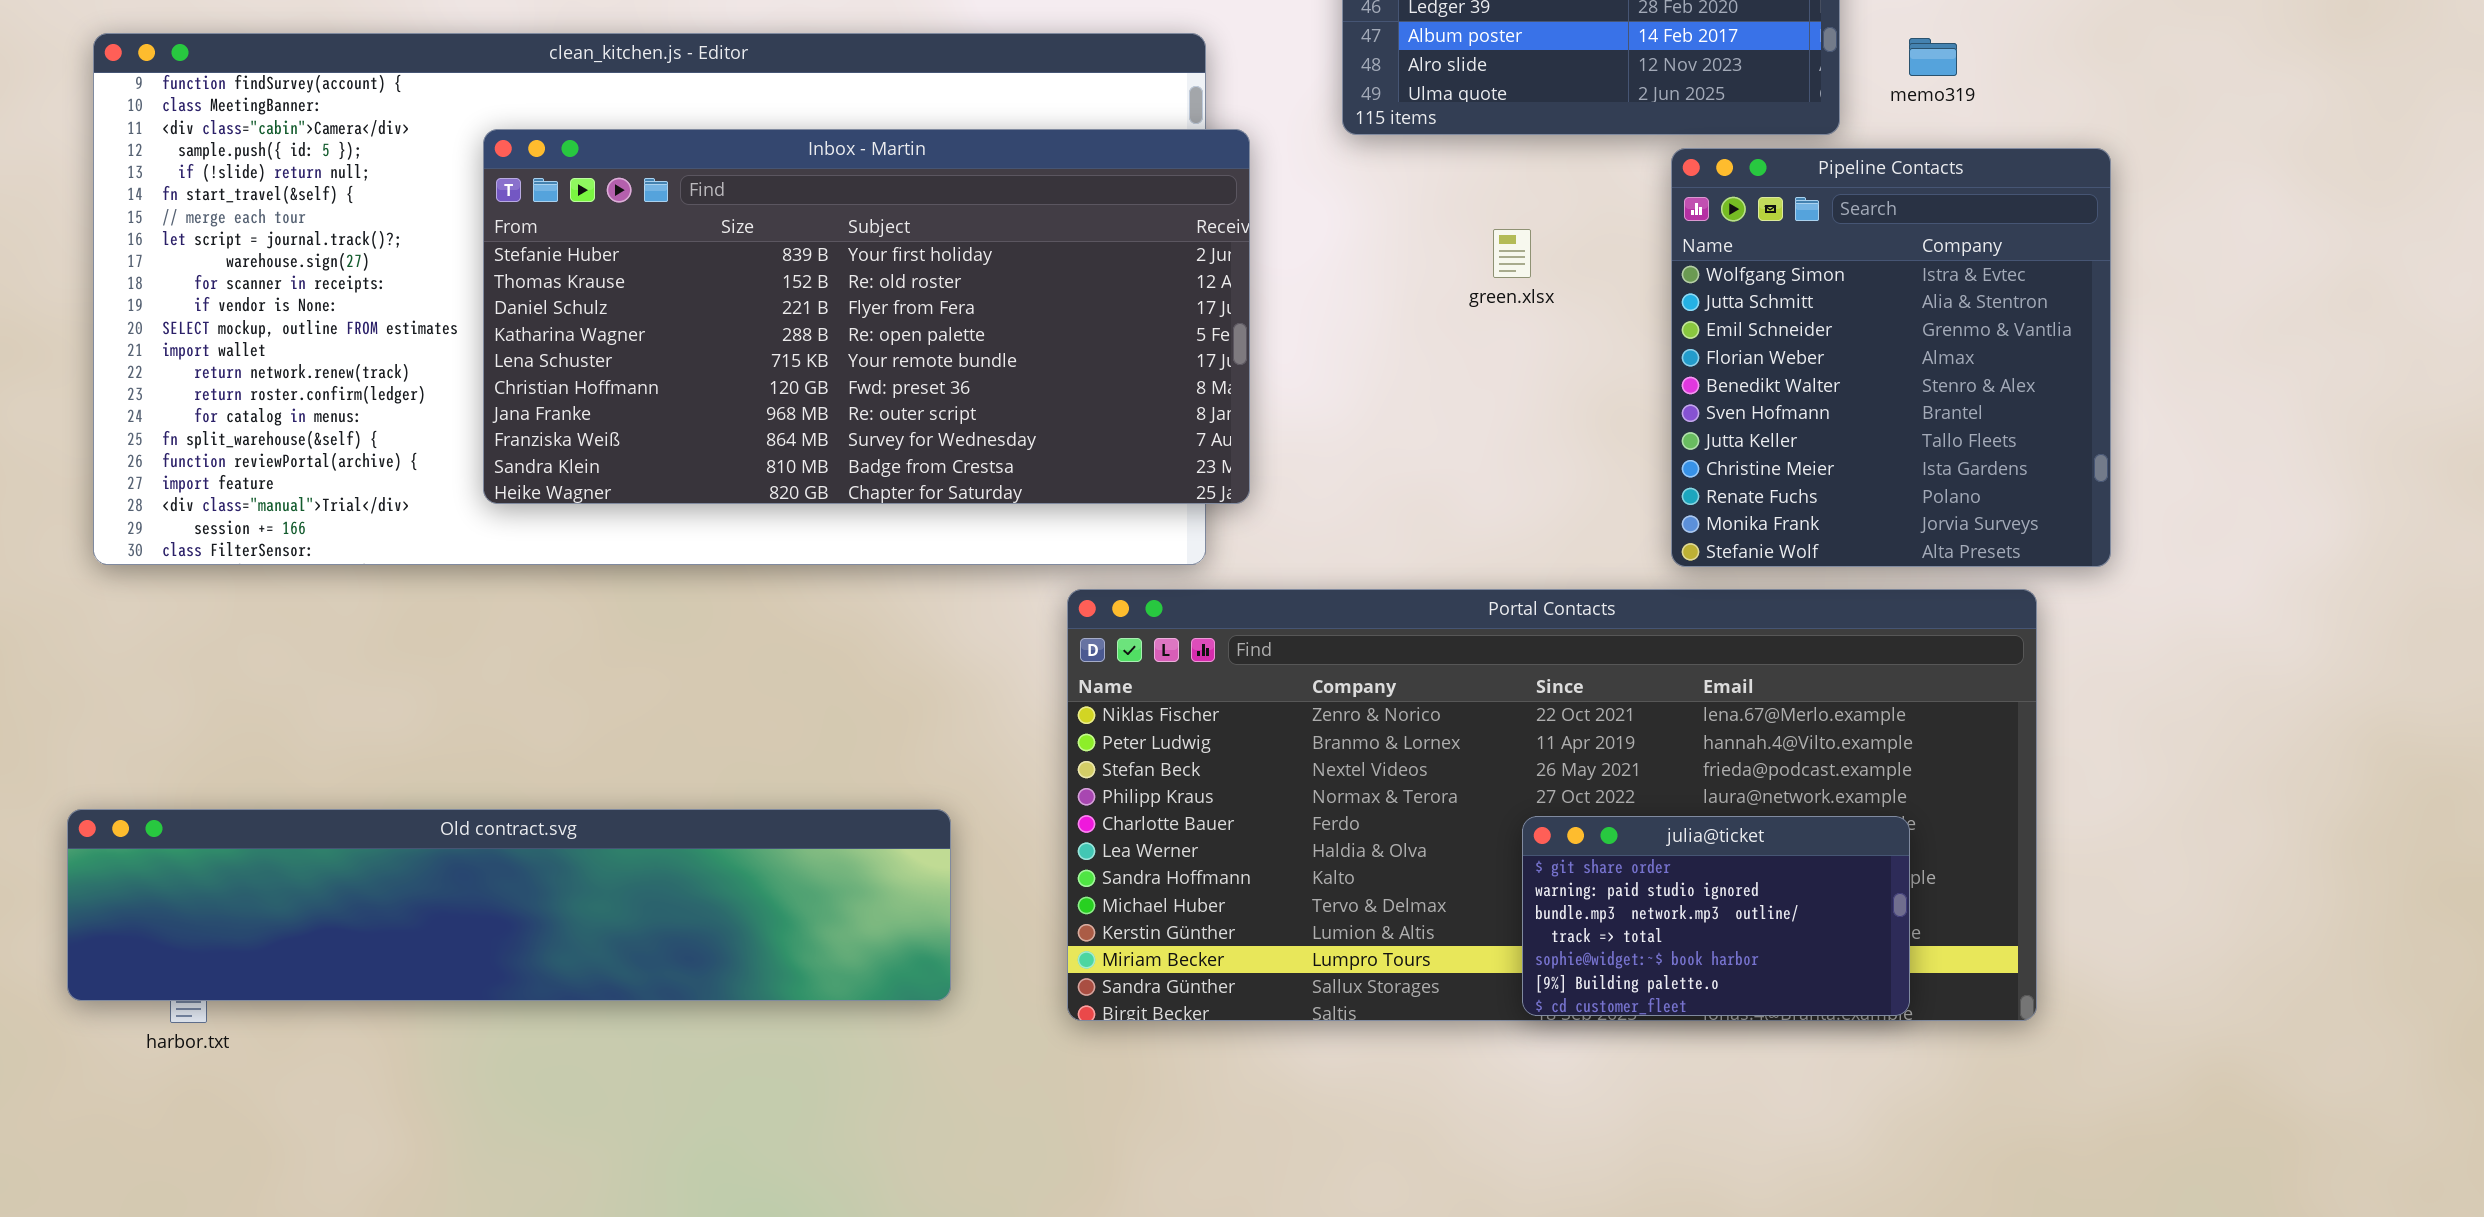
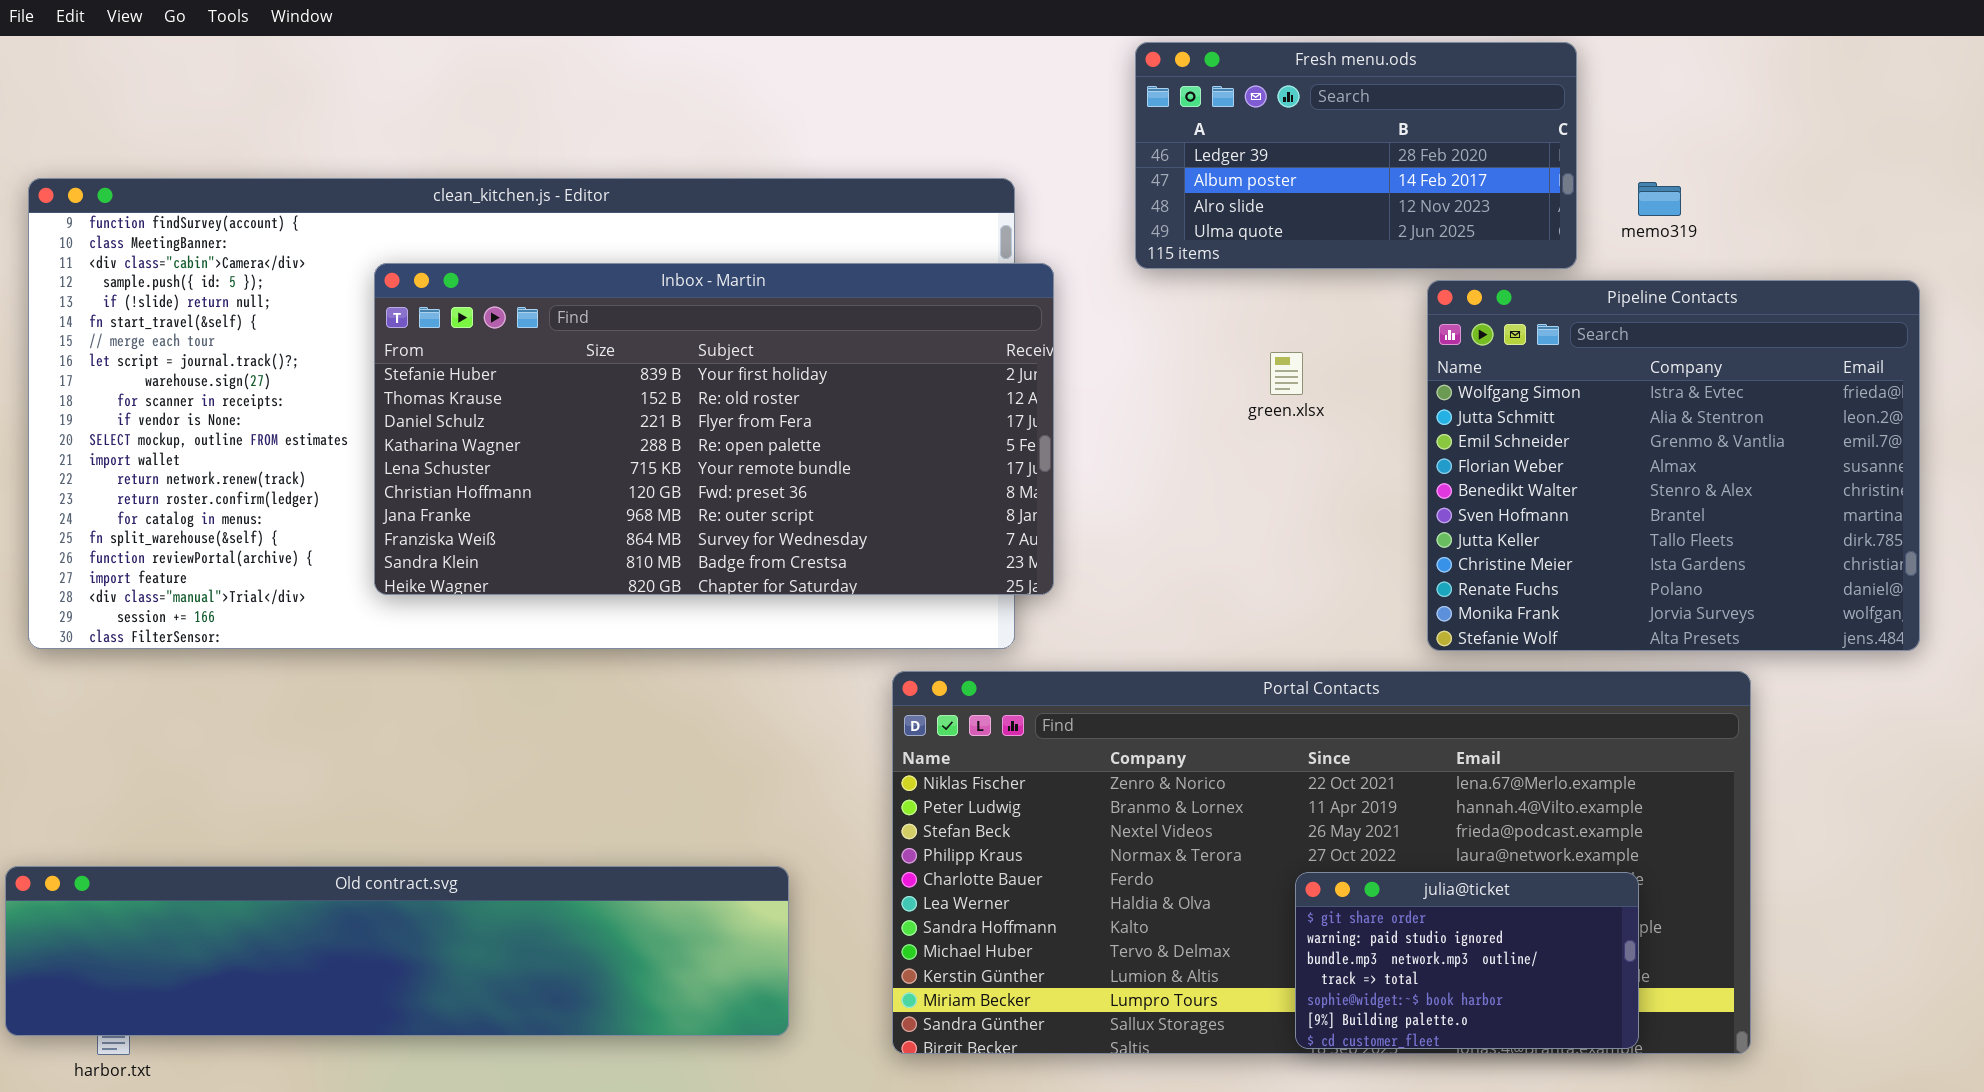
Pipeline Contacts: [1671,148,2111,567] -> [1427,280,1920,651], resized

